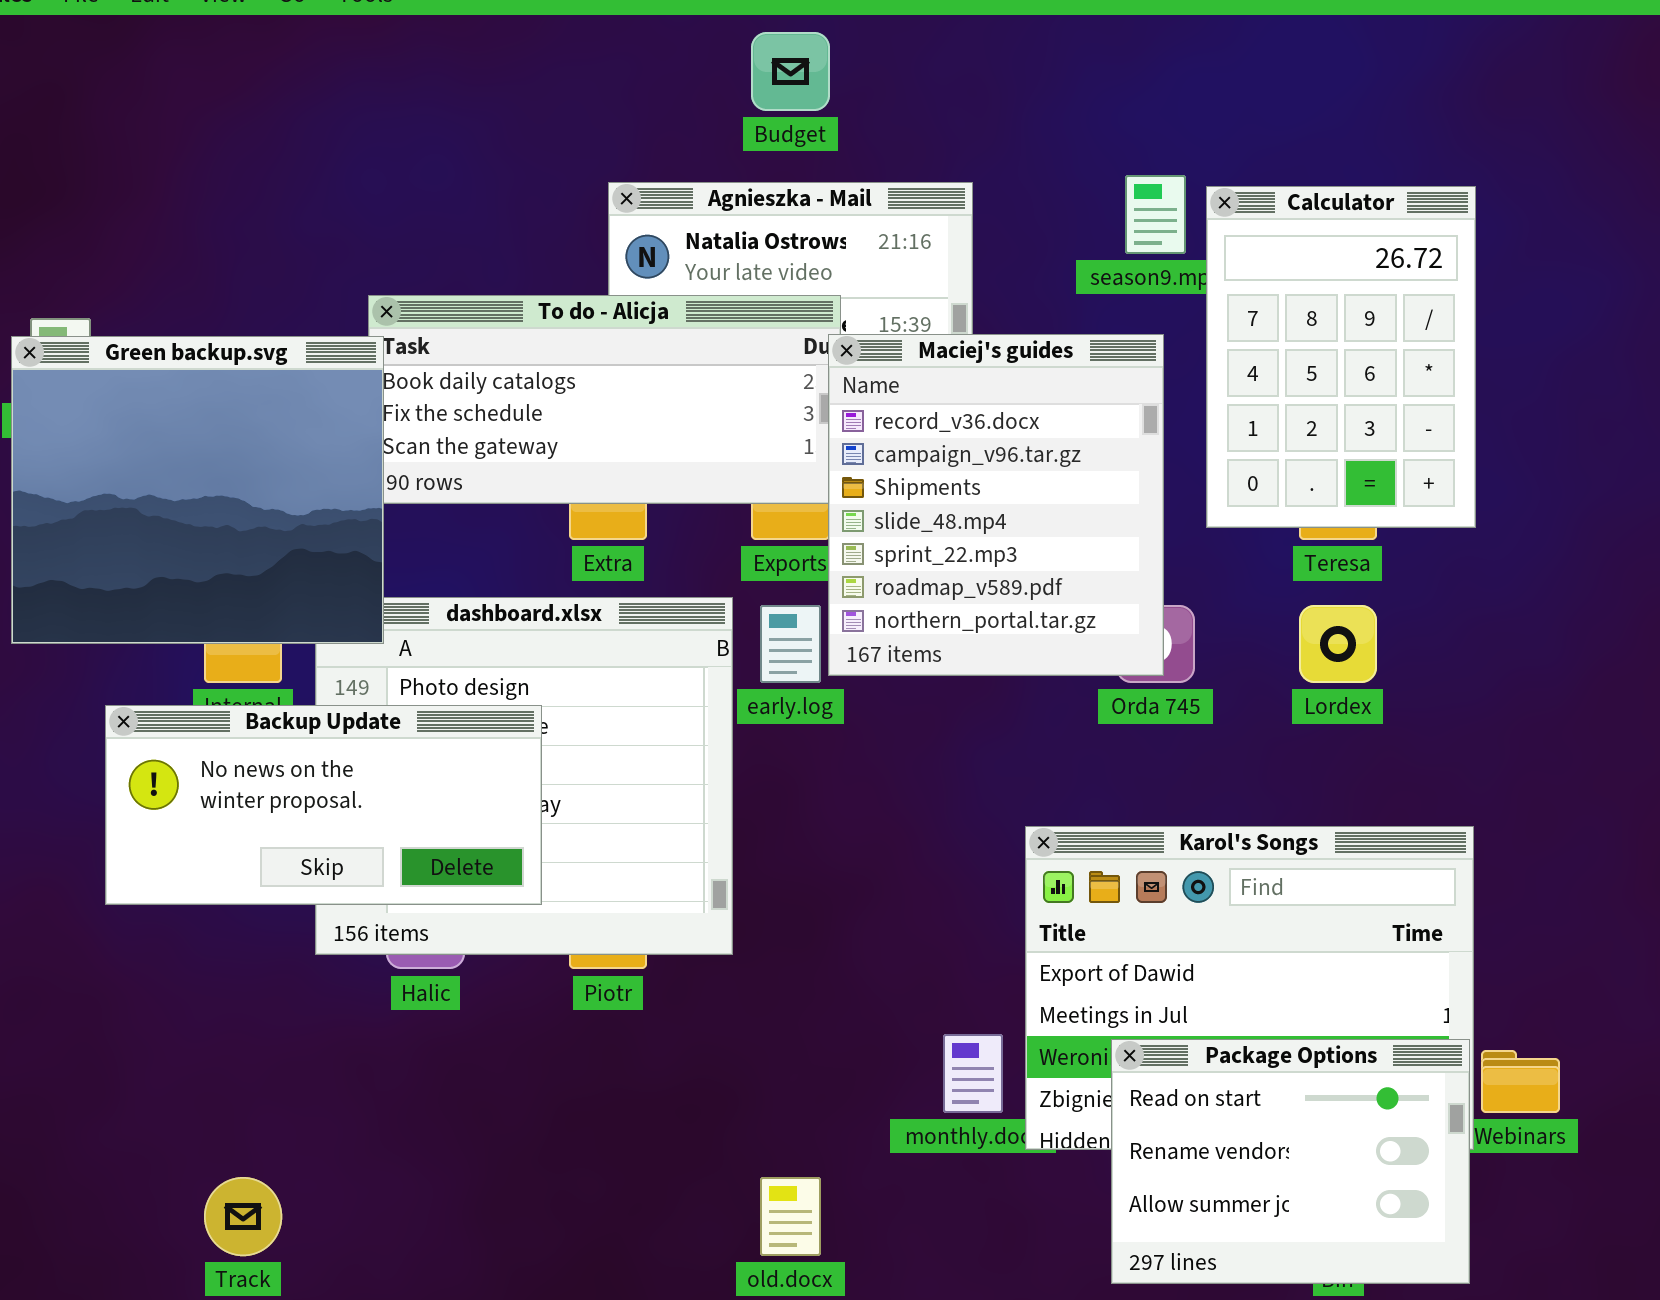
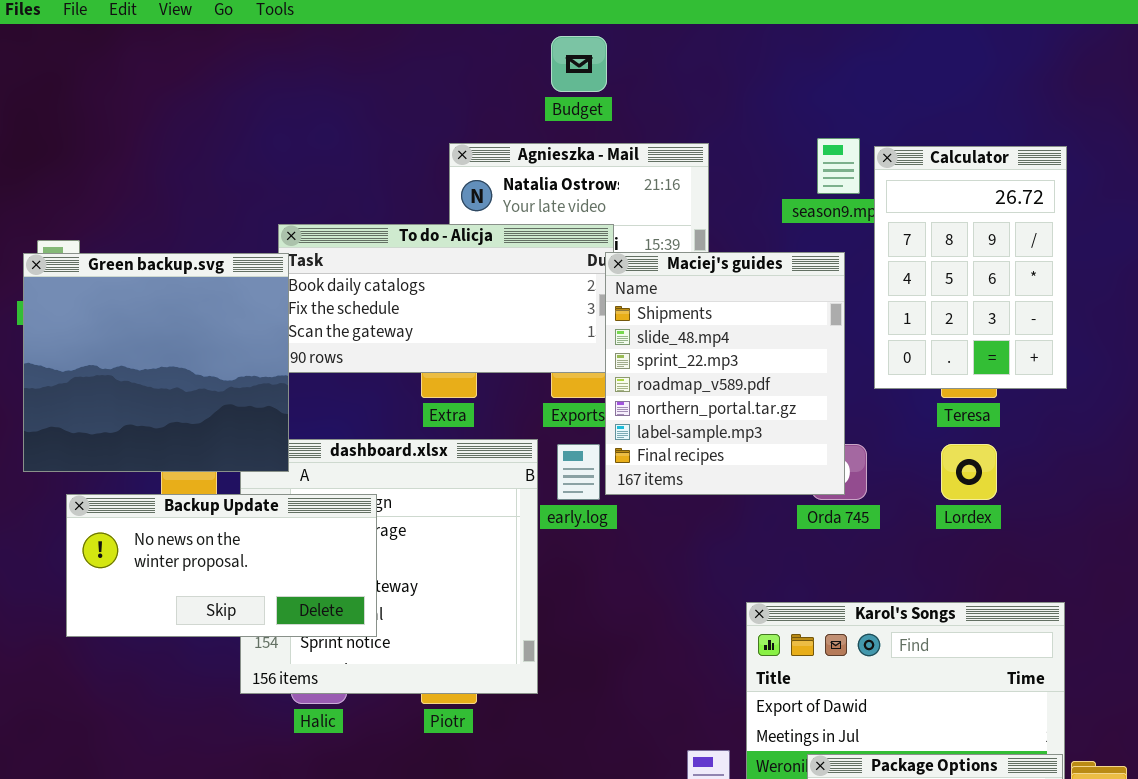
Maciej's guides: [828,334,1164,676] -> [605,252,845,495], scrolled down 2 rows
Backup Update: [105,705,542,905] -> [66,494,377,637], moved

